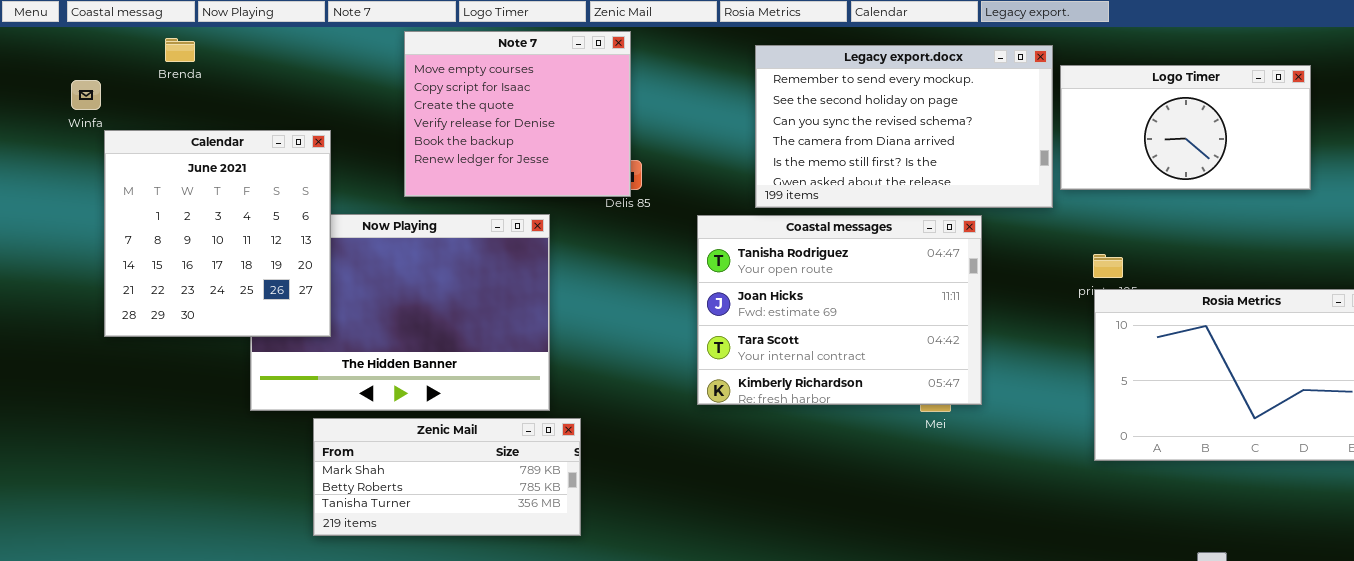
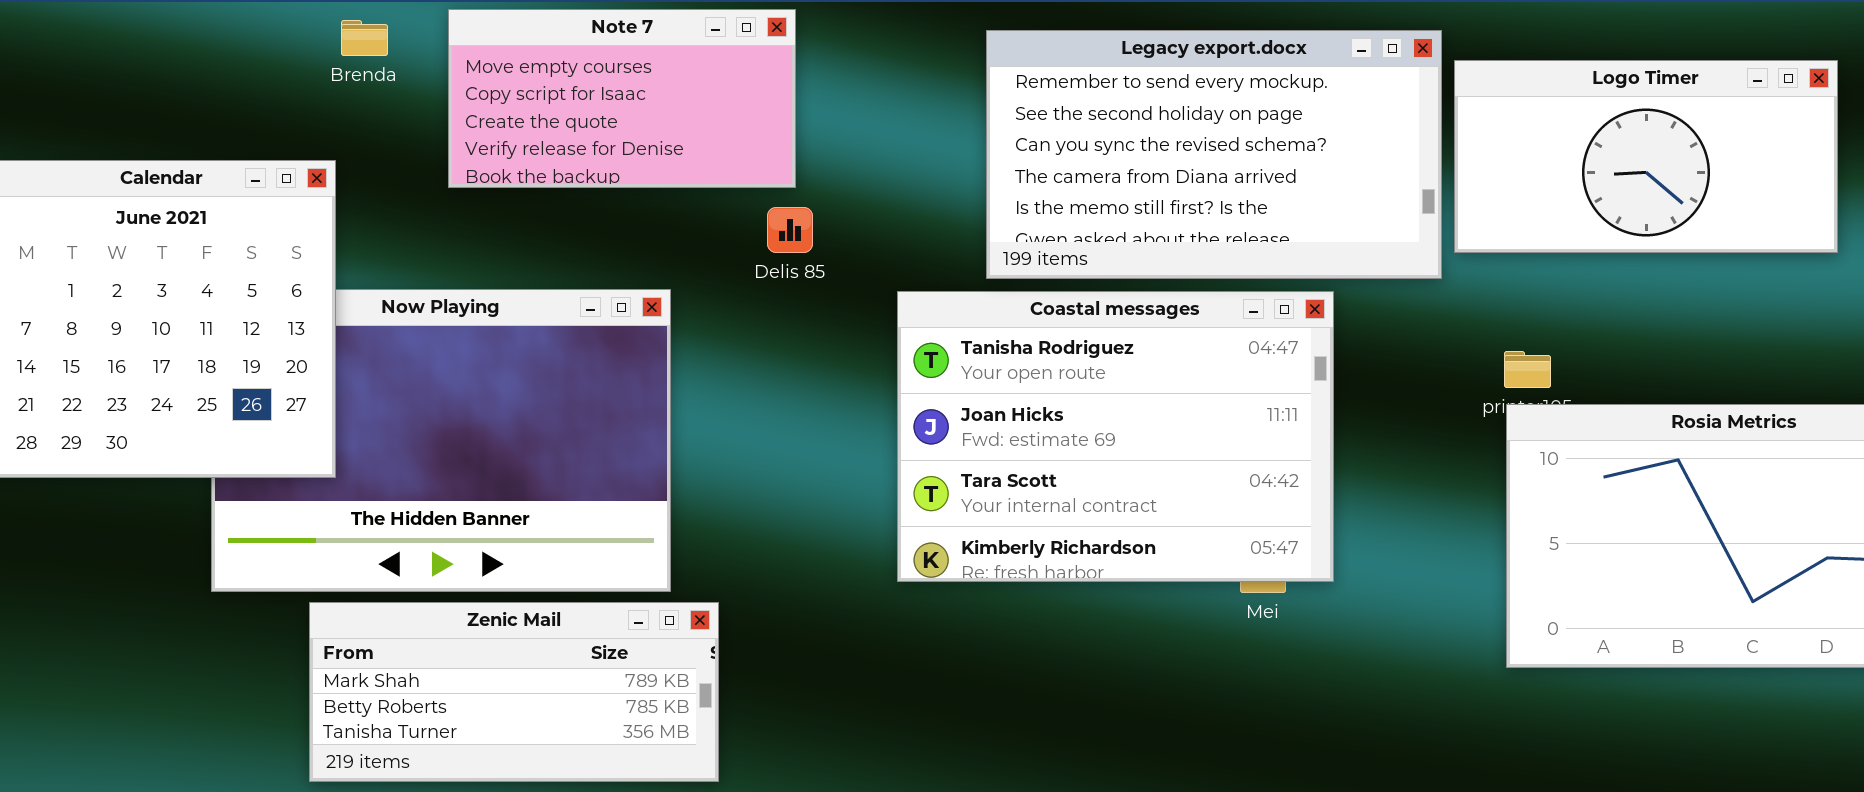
Note 7: [404,31,631,197] -> [448,9,796,188], resized
Brenda: [165,38,195,62] -> [341,20,388,56], moved

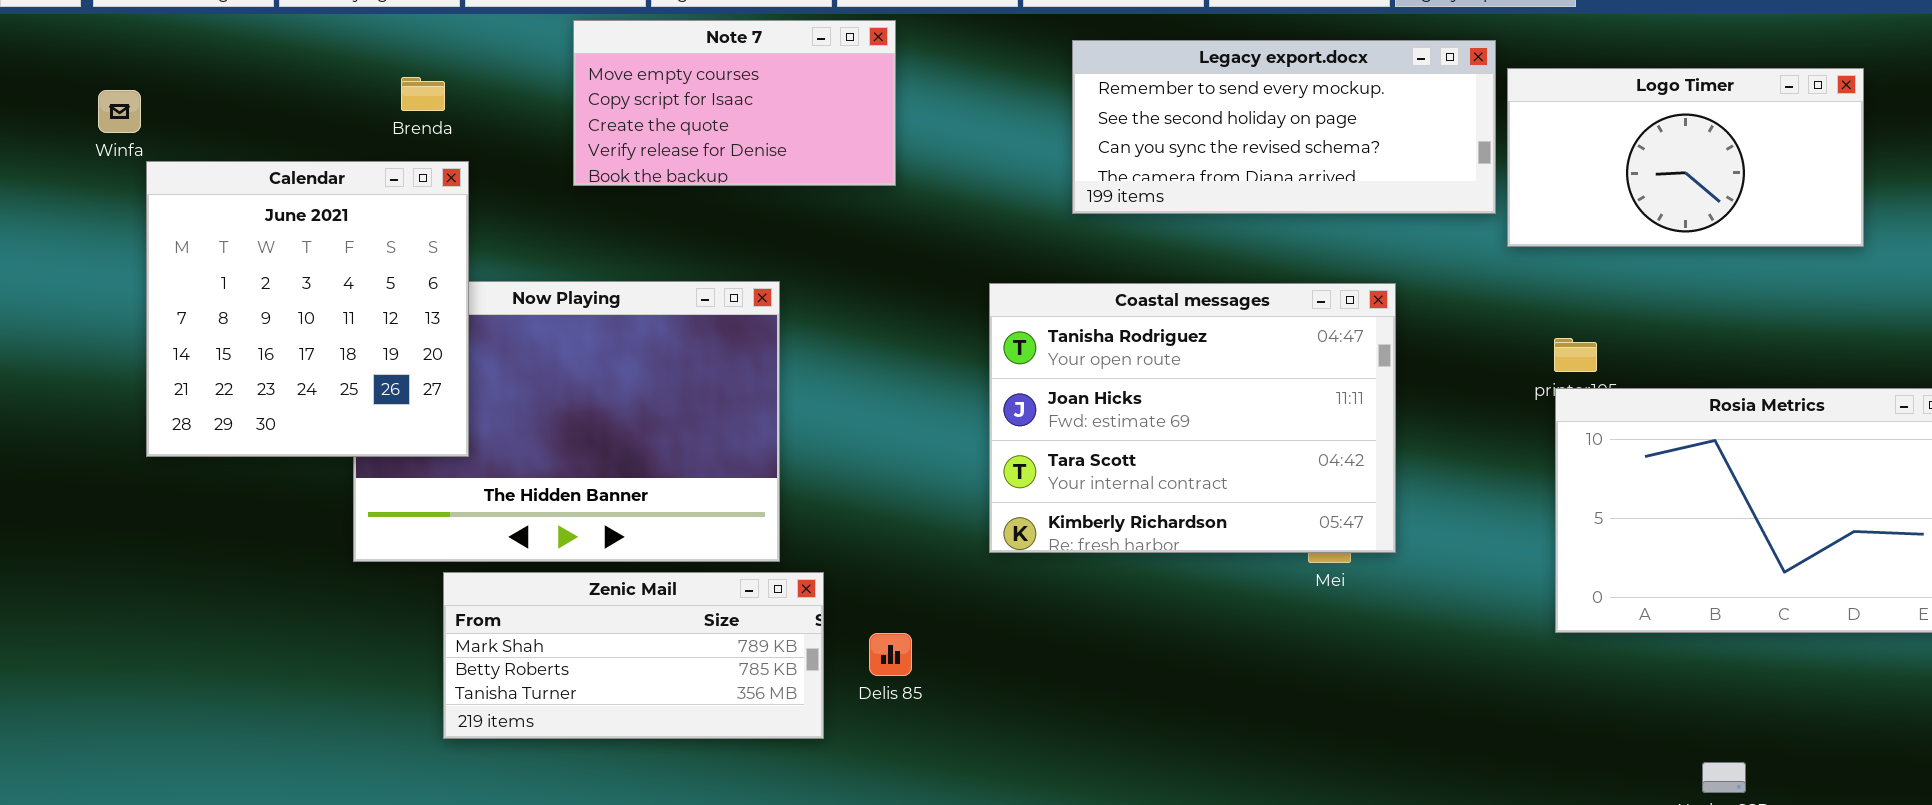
Brenda: [341,20,388,56] -> [401,77,445,111], moved
Legacy export.docx: [986,30,1442,279] -> [1072,40,1496,214], resized
Delis 85: [767,207,813,253] -> [869,633,912,676], moved

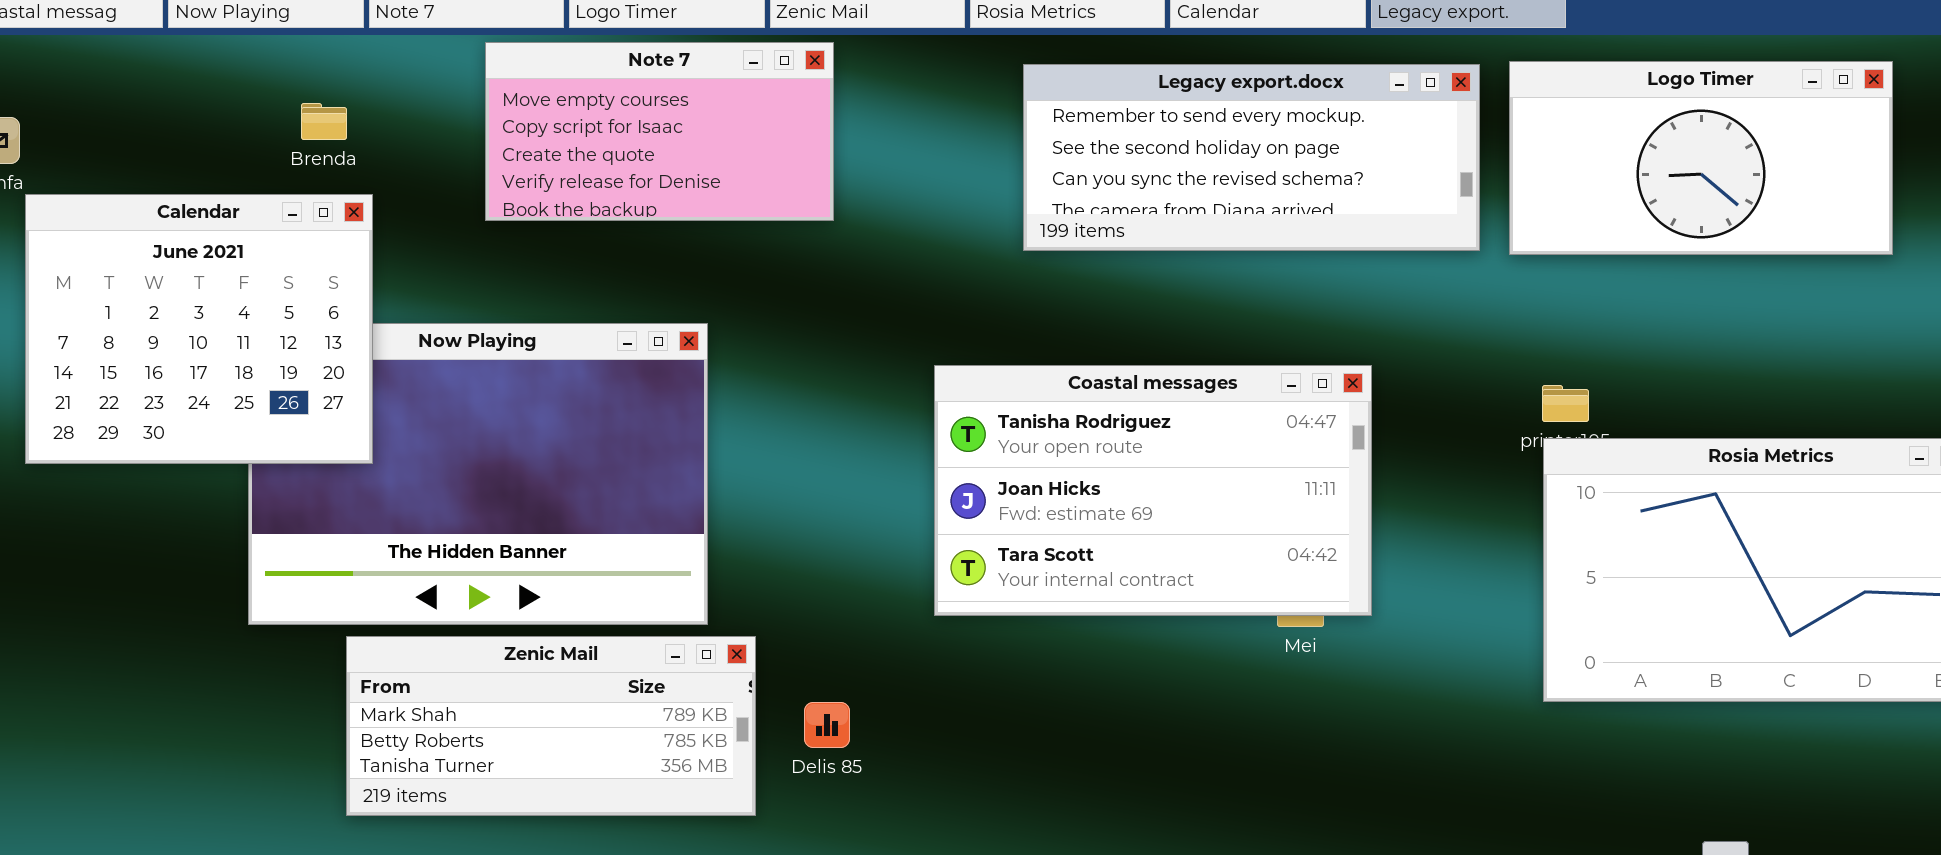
Logo Timer: [1507,68,1864,247] -> [1509,61,1893,255], moved
Calendar: [146,161,469,457] -> [25,194,373,464], resized
Coastal messages: [989,283,1396,553] -> [934,365,1372,616], resized

